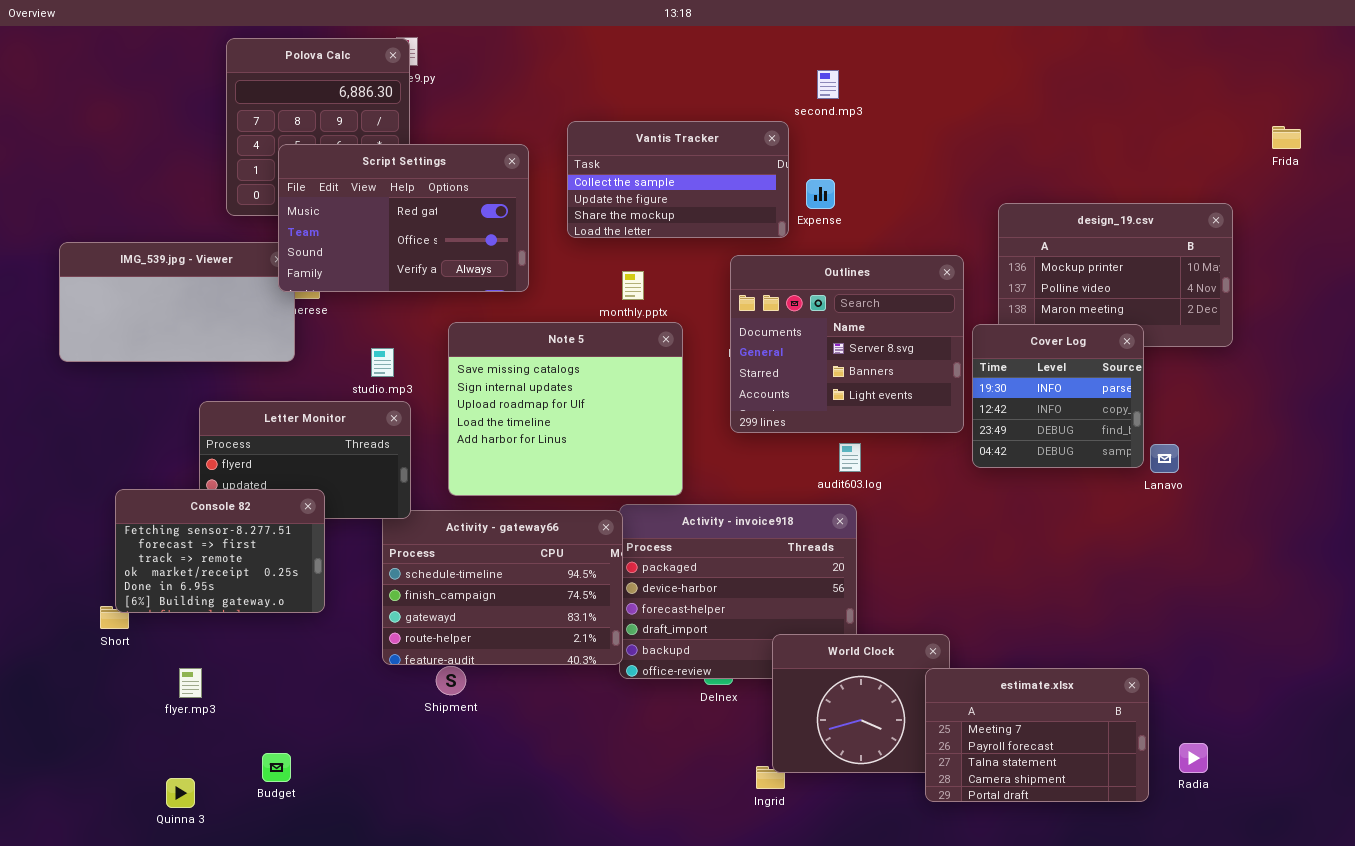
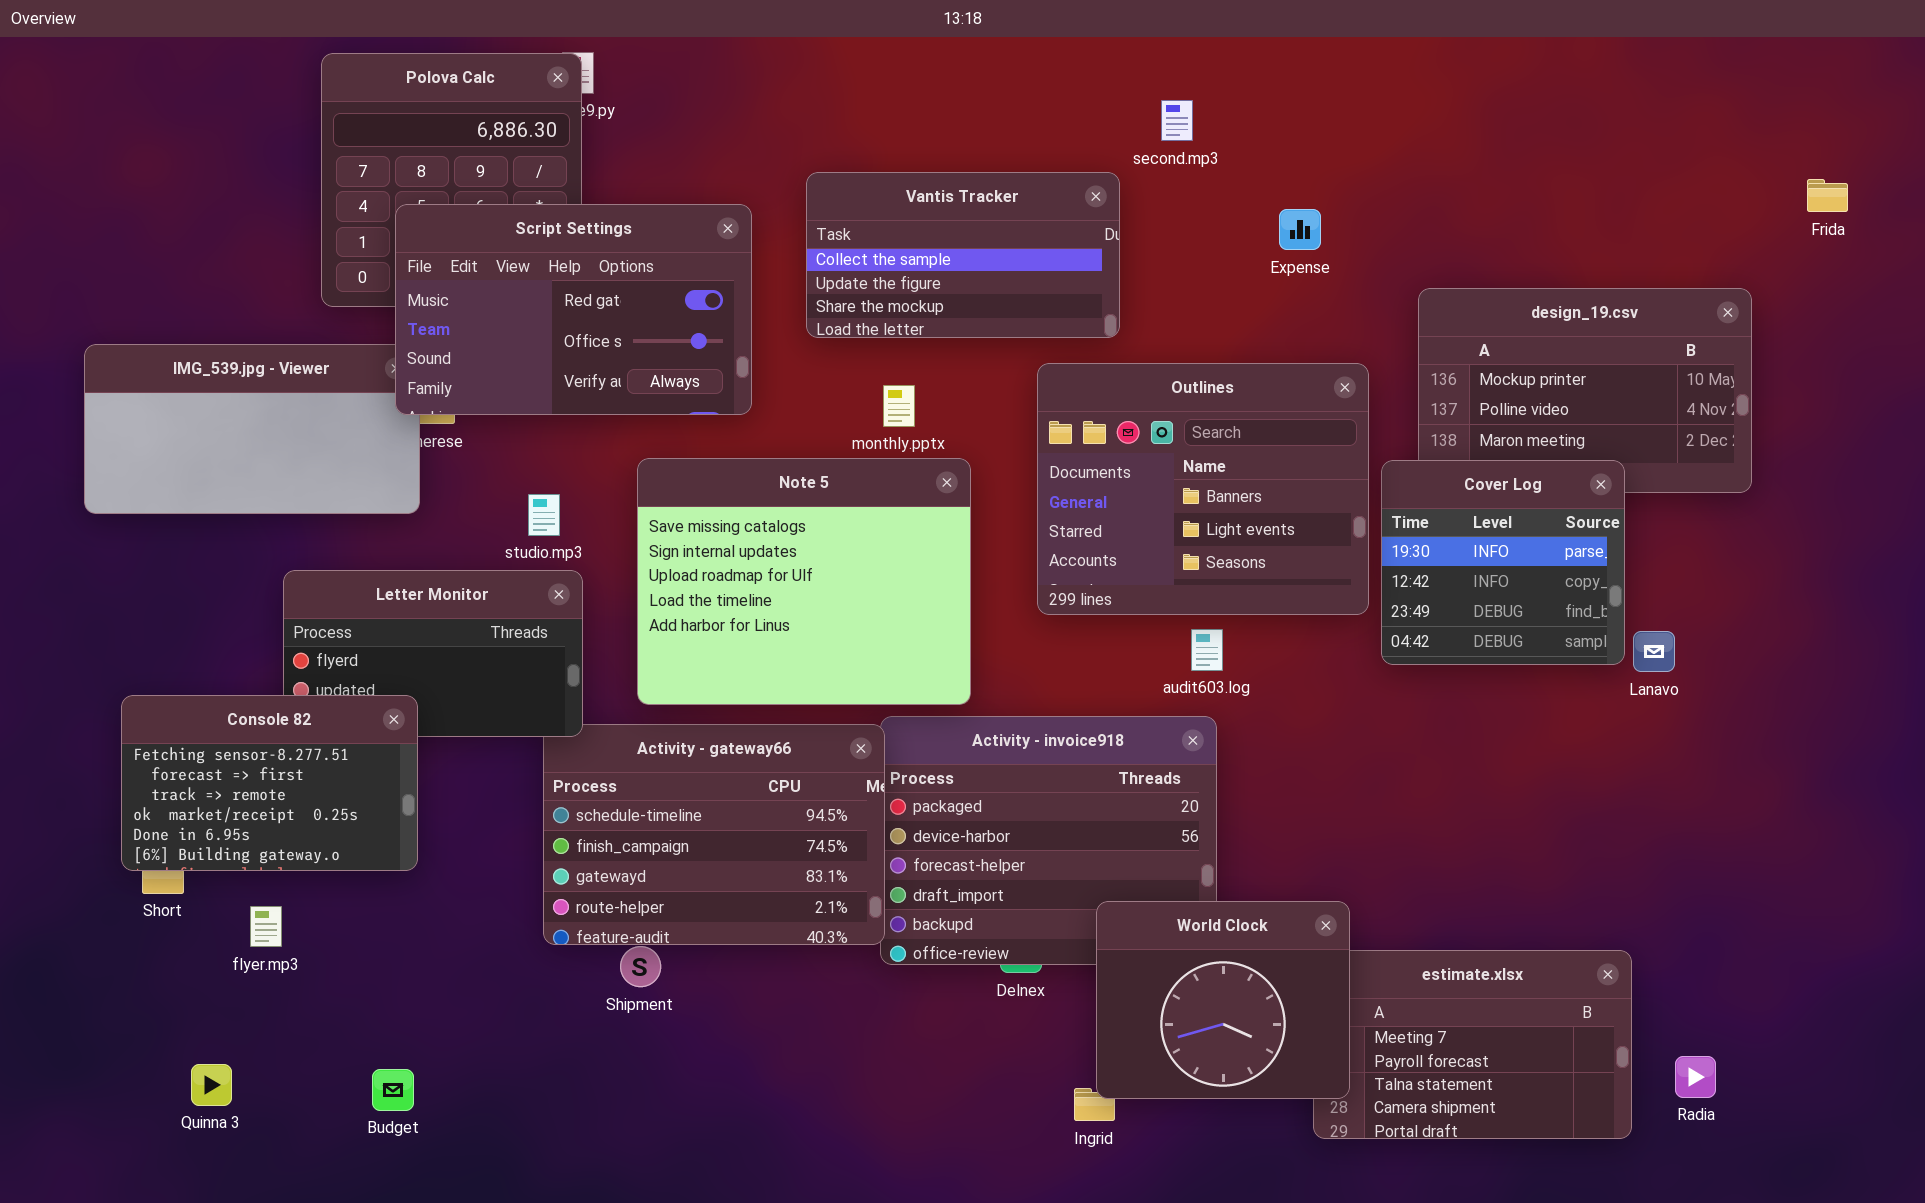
Expense: [806,179,835,209] -> [1279,209,1321,250], moved
Outlines: [730,255,964,433] -> [1037,363,1369,615], scrolled down 1 row
Console 82: [115,489,325,613] -> [121,695,418,871], moved
World Clock: [772,634,950,773] -> [1096,901,1350,1099], raised
flyer.mp3: [179,668,202,698] -> [250,906,282,947], moved
Quinna 3: [166,778,195,808] -> [191,1064,232,1106], moved

